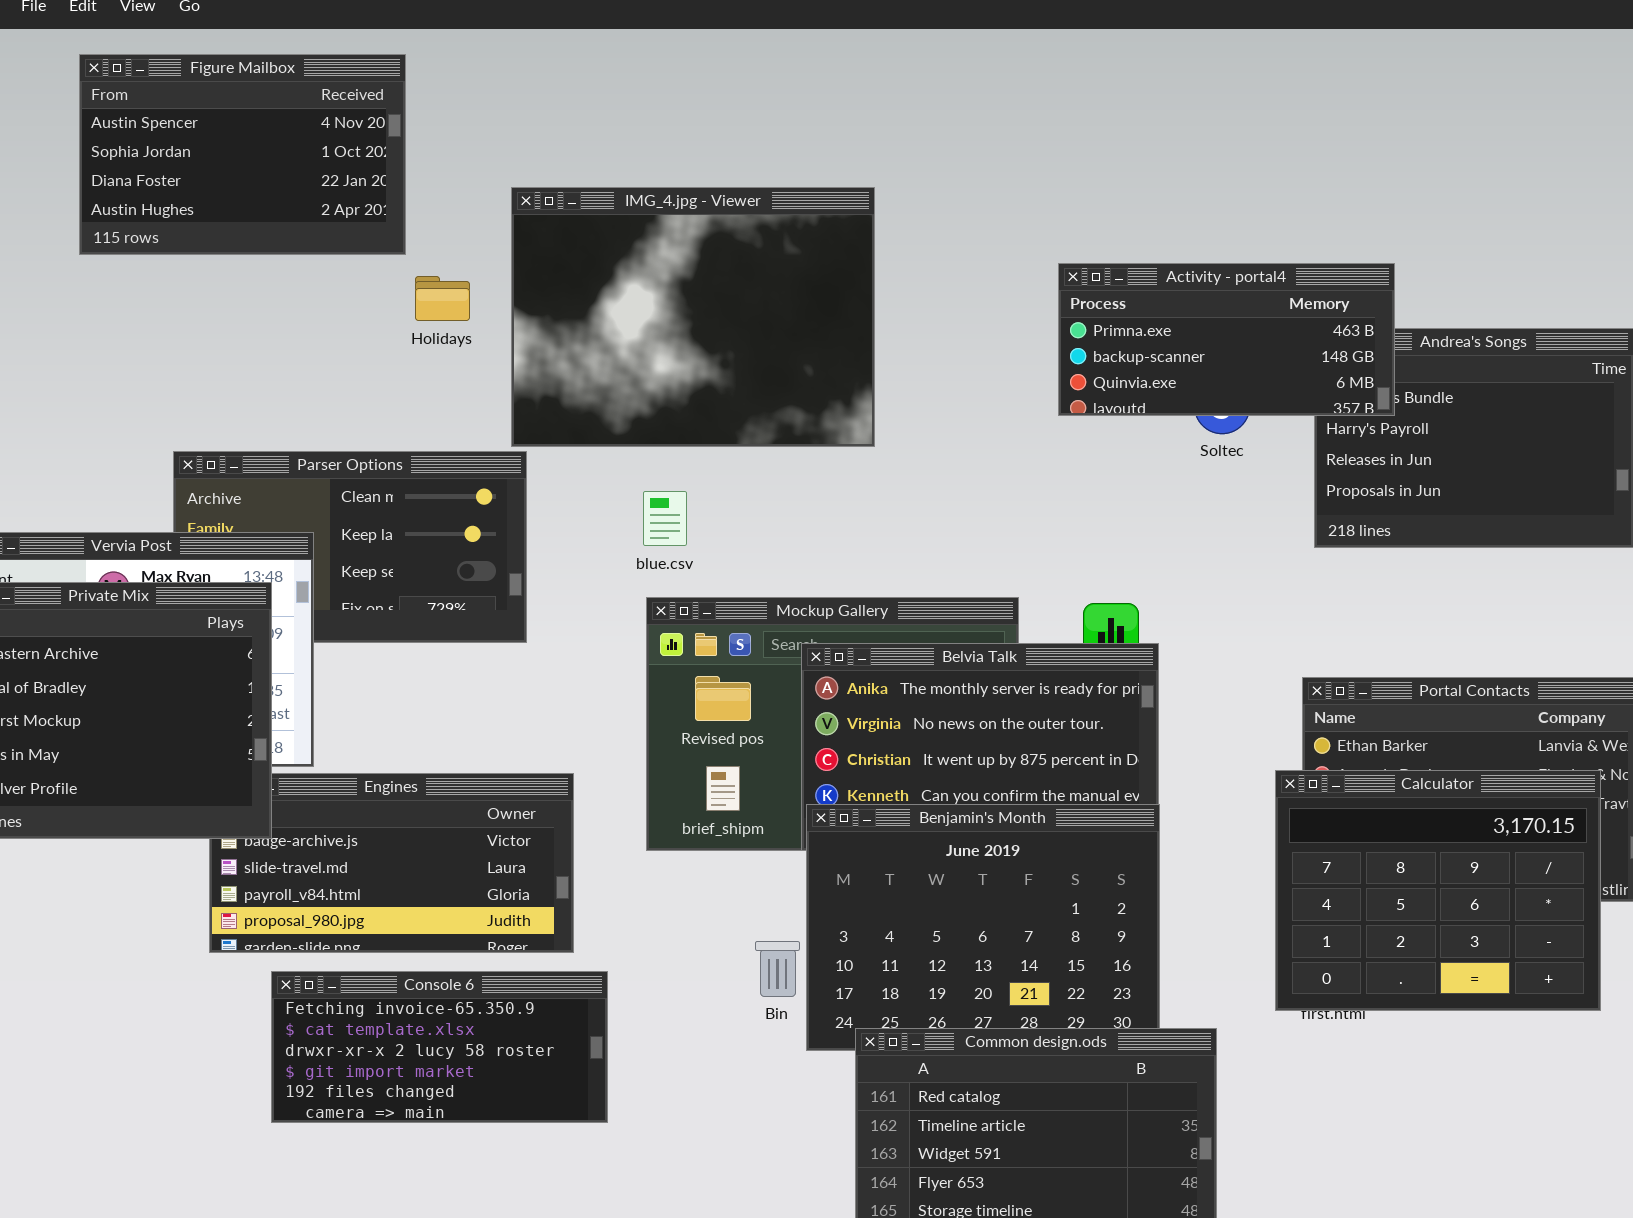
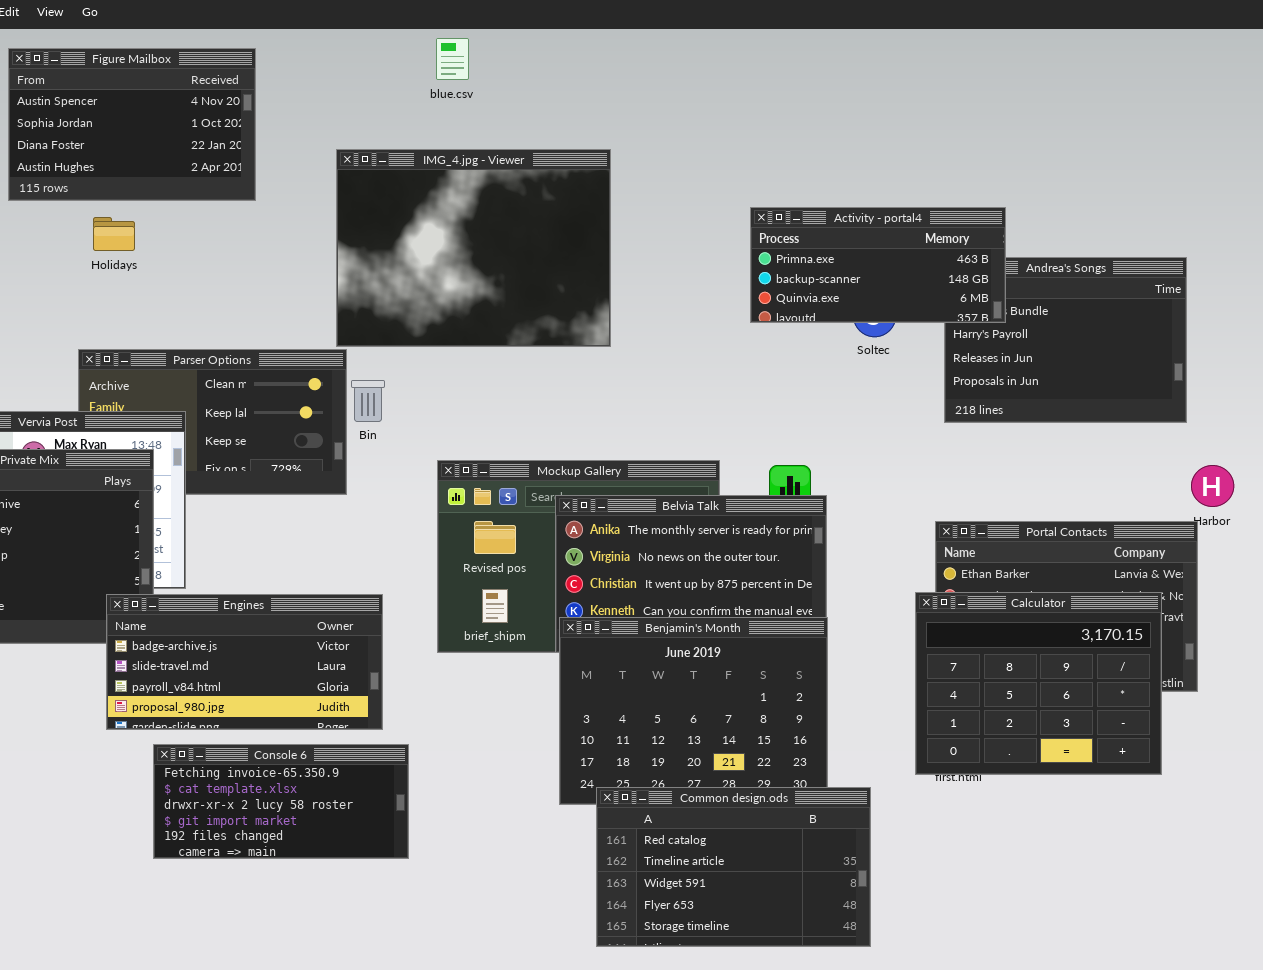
Holidays: [415,276,470,321] -> [93,217,135,251], moved
blue.csv: [643,491,687,546] -> [436,38,469,80], moved
Engines: [209,773,574,953] -> [106,594,383,730], raised
Bin: [755,941,800,997] -> [351,380,385,422], moved

